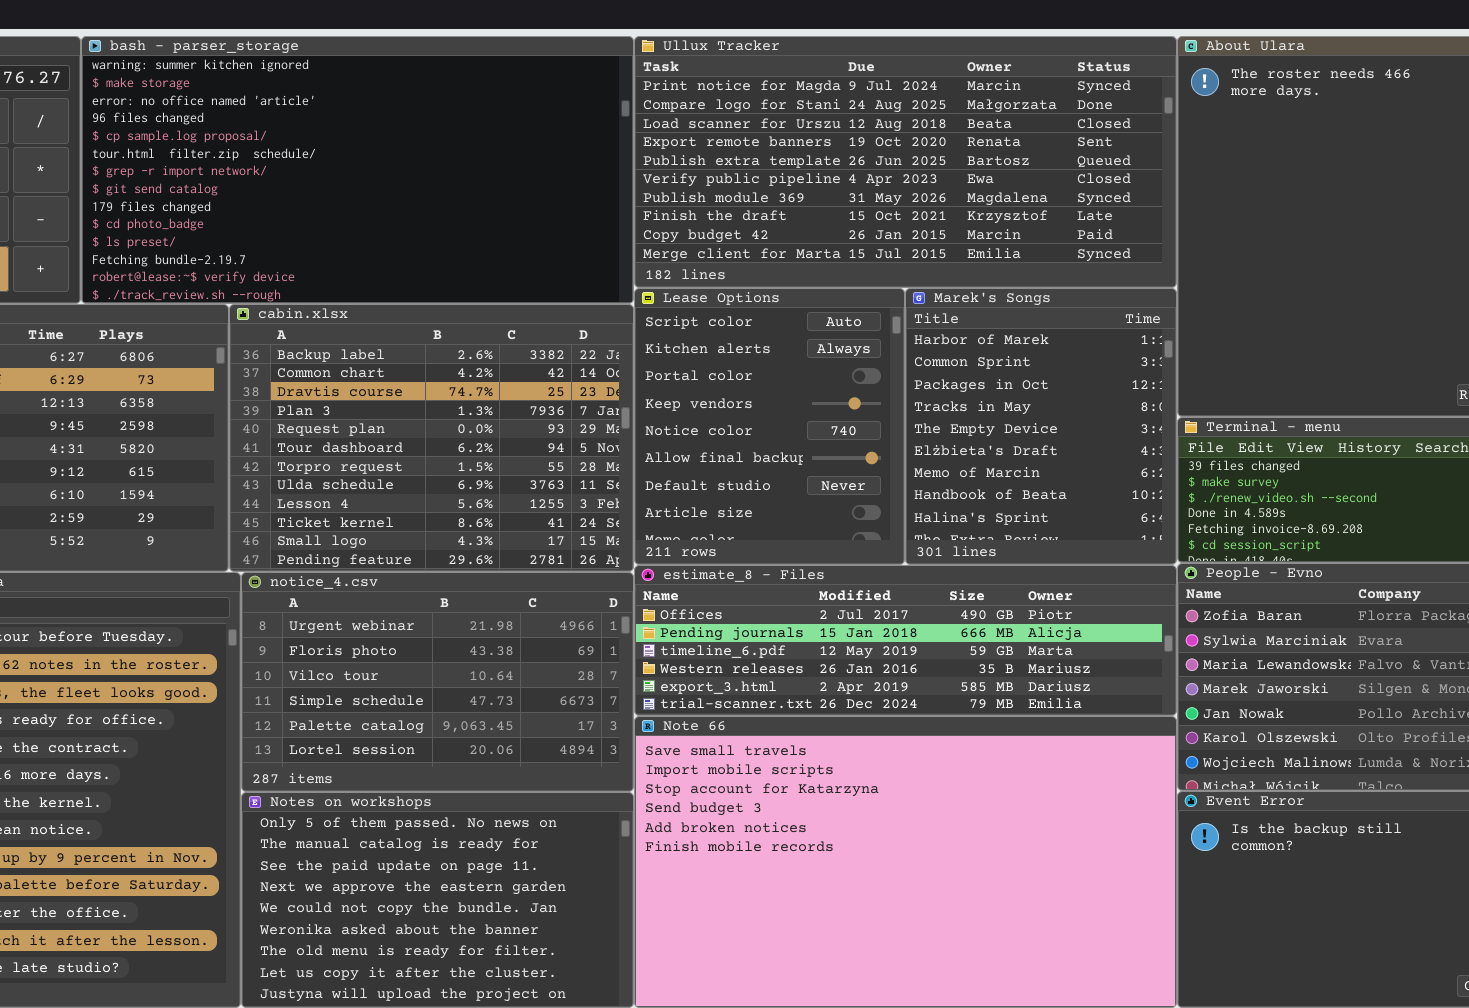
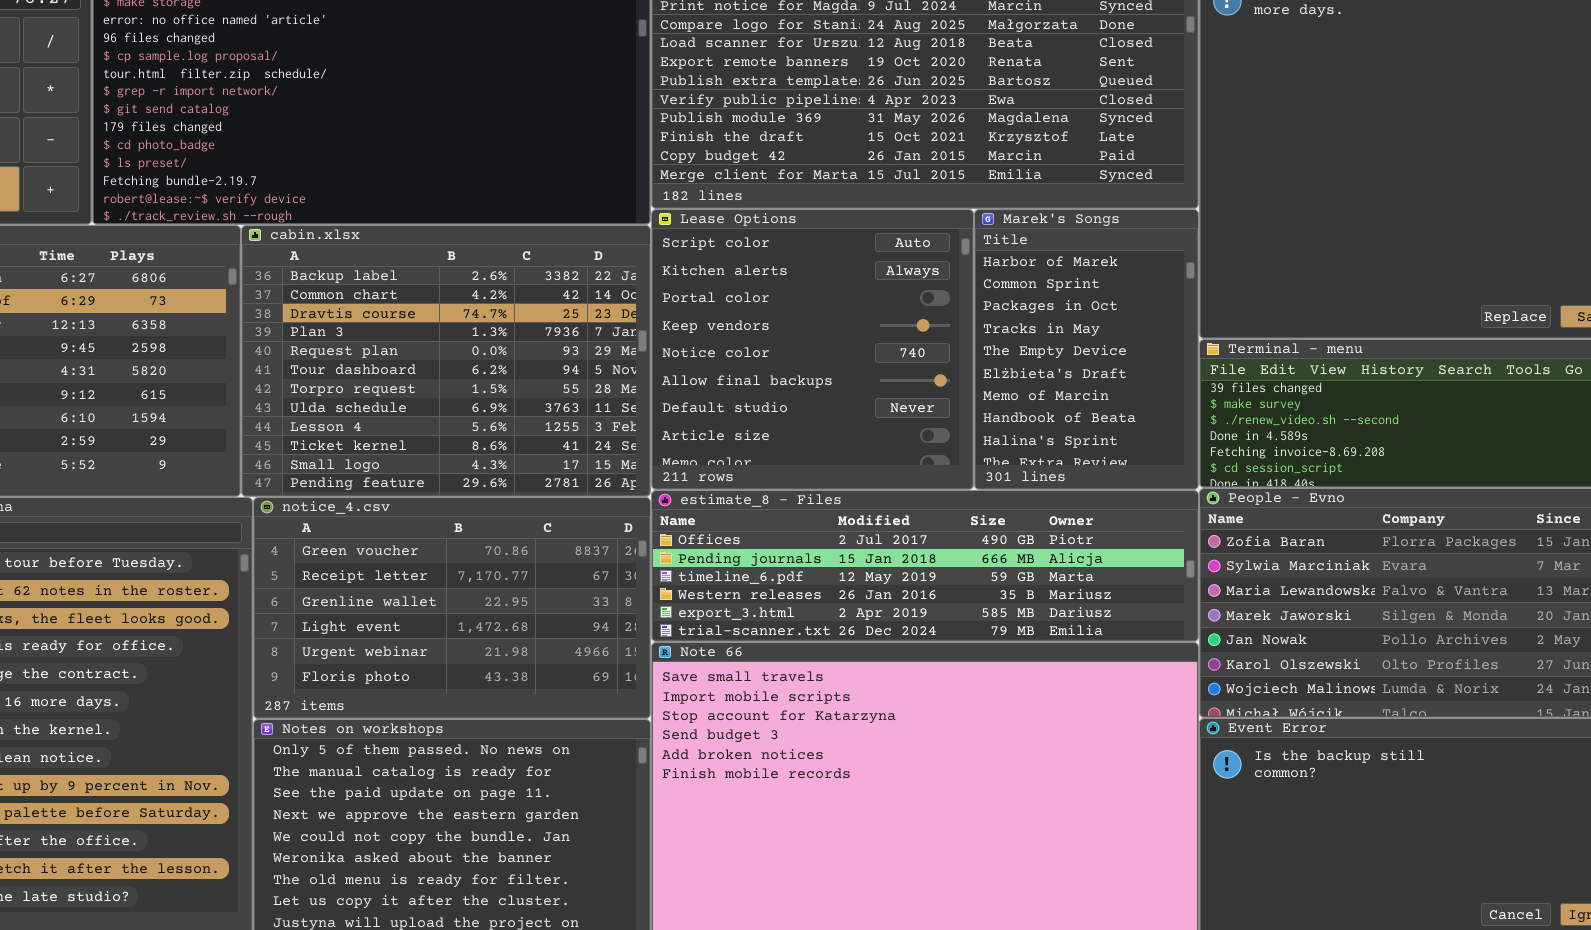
Lease Options: [634,288,905,565] -> [651,209,974,490], resized
Marek's Songs: [905,288,1177,565] -> [974,209,1199,490], resized
notice_4.csv: [241,572,634,792] -> [253,497,651,719], scrolled up 4 rows

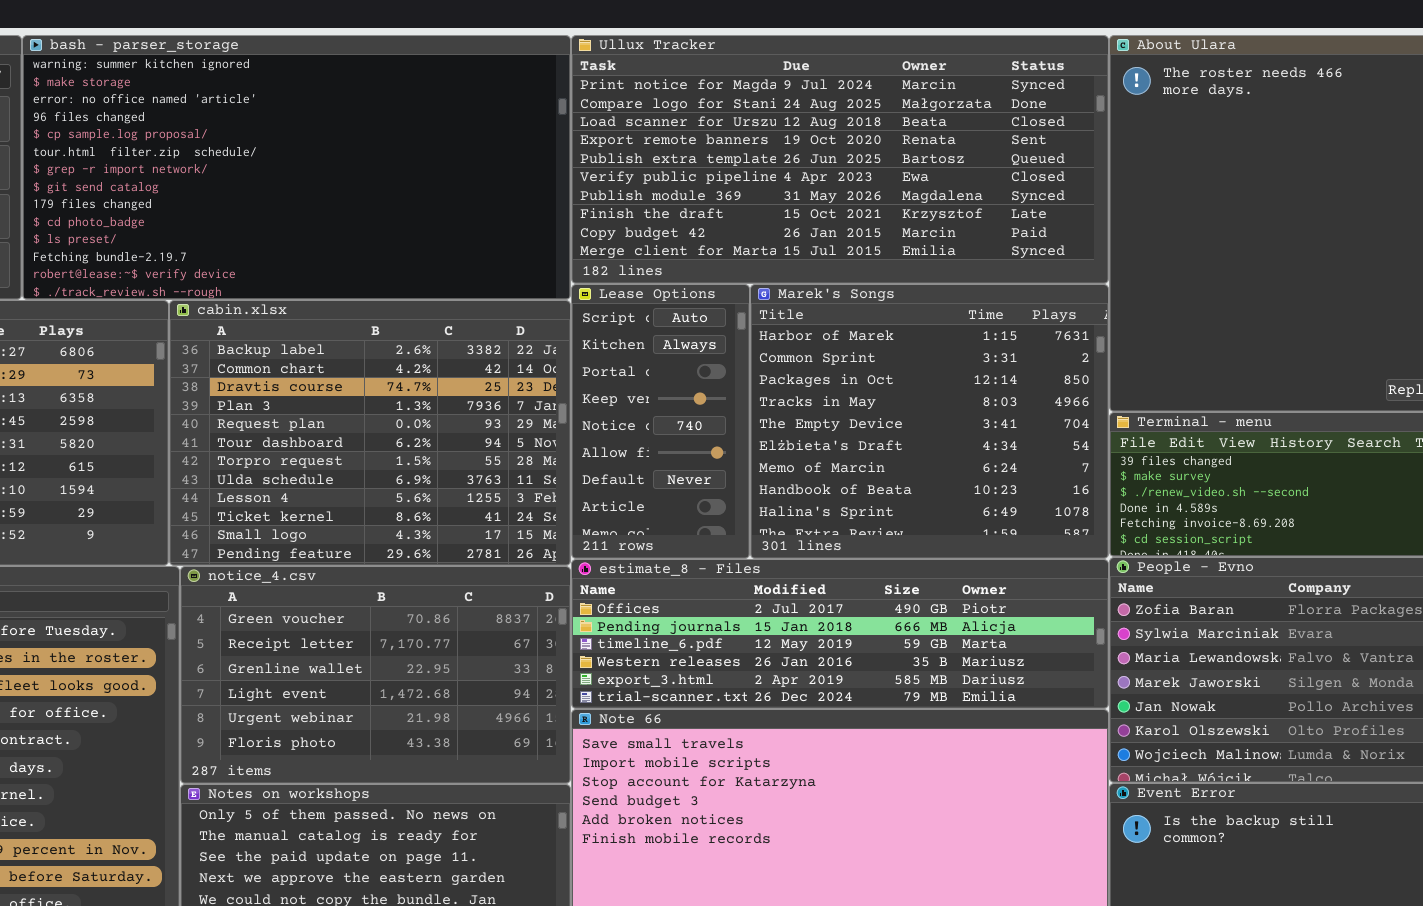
Lease Options: [651,209,974,490] -> [571,284,750,559], resized
Marek's Songs: [974,209,1199,490] -> [750,284,1109,559], resized

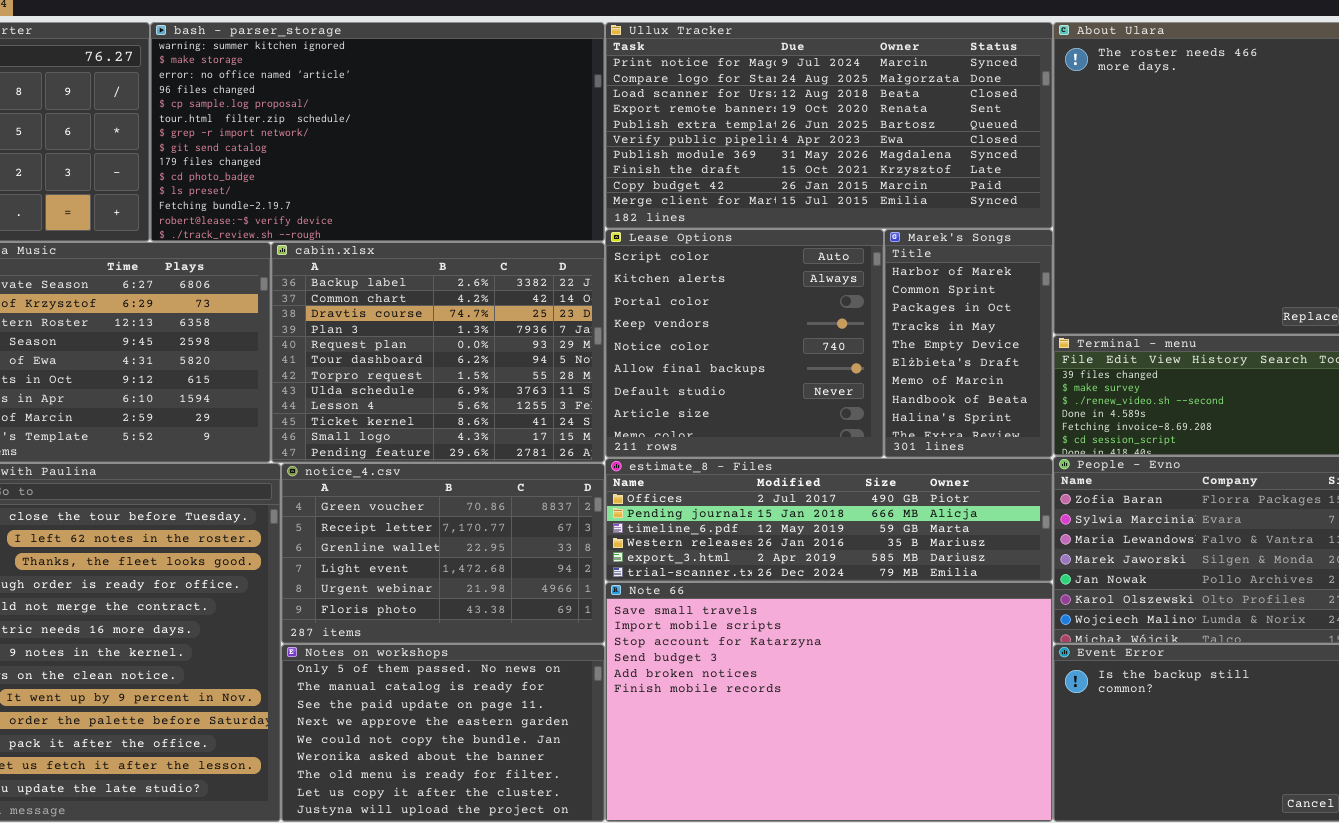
Lease Options: [571,284,750,559] -> [605,229,884,458], resized
Marek's Songs: [750,284,1109,559] -> [884,229,1053,458], resized

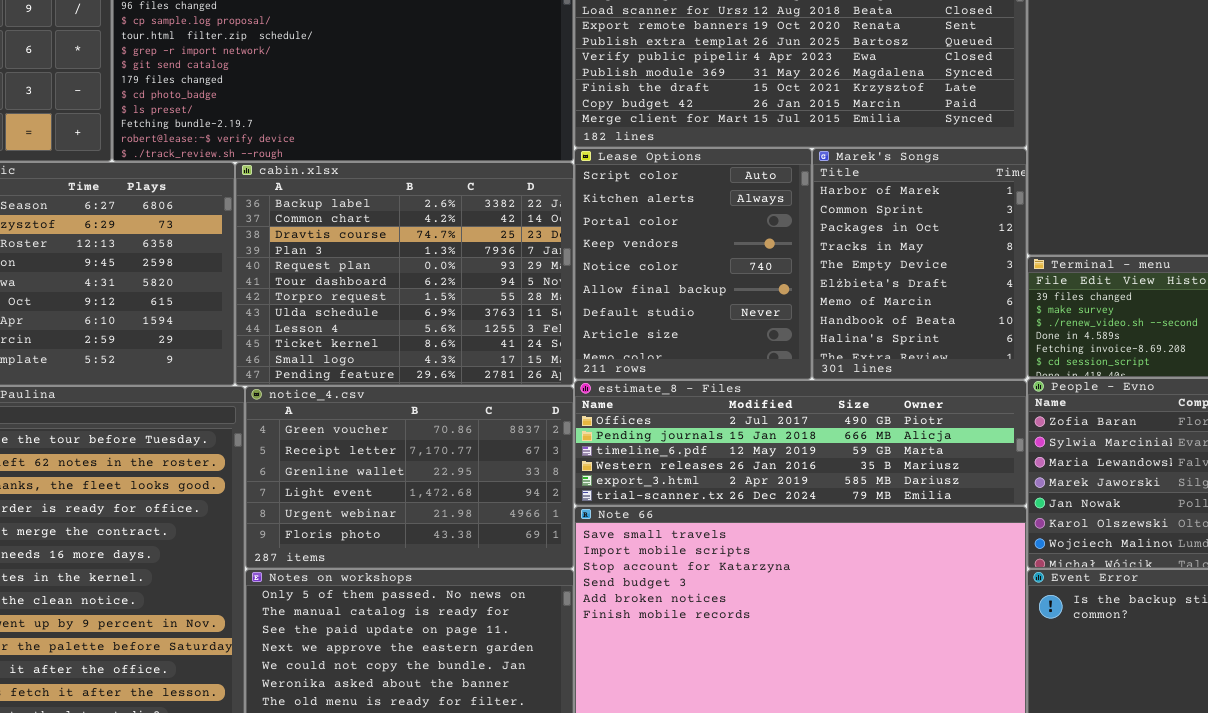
Lease Options: [605,229,884,458] -> [574,148,812,380], resized
Marek's Songs: [884,229,1053,458] -> [812,148,1027,380], resized

